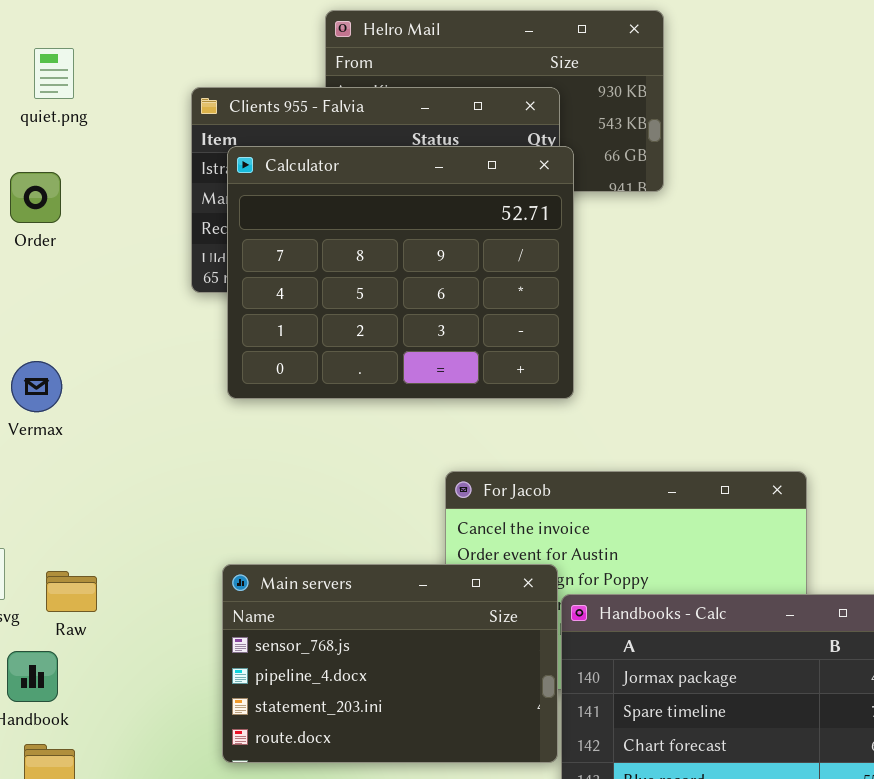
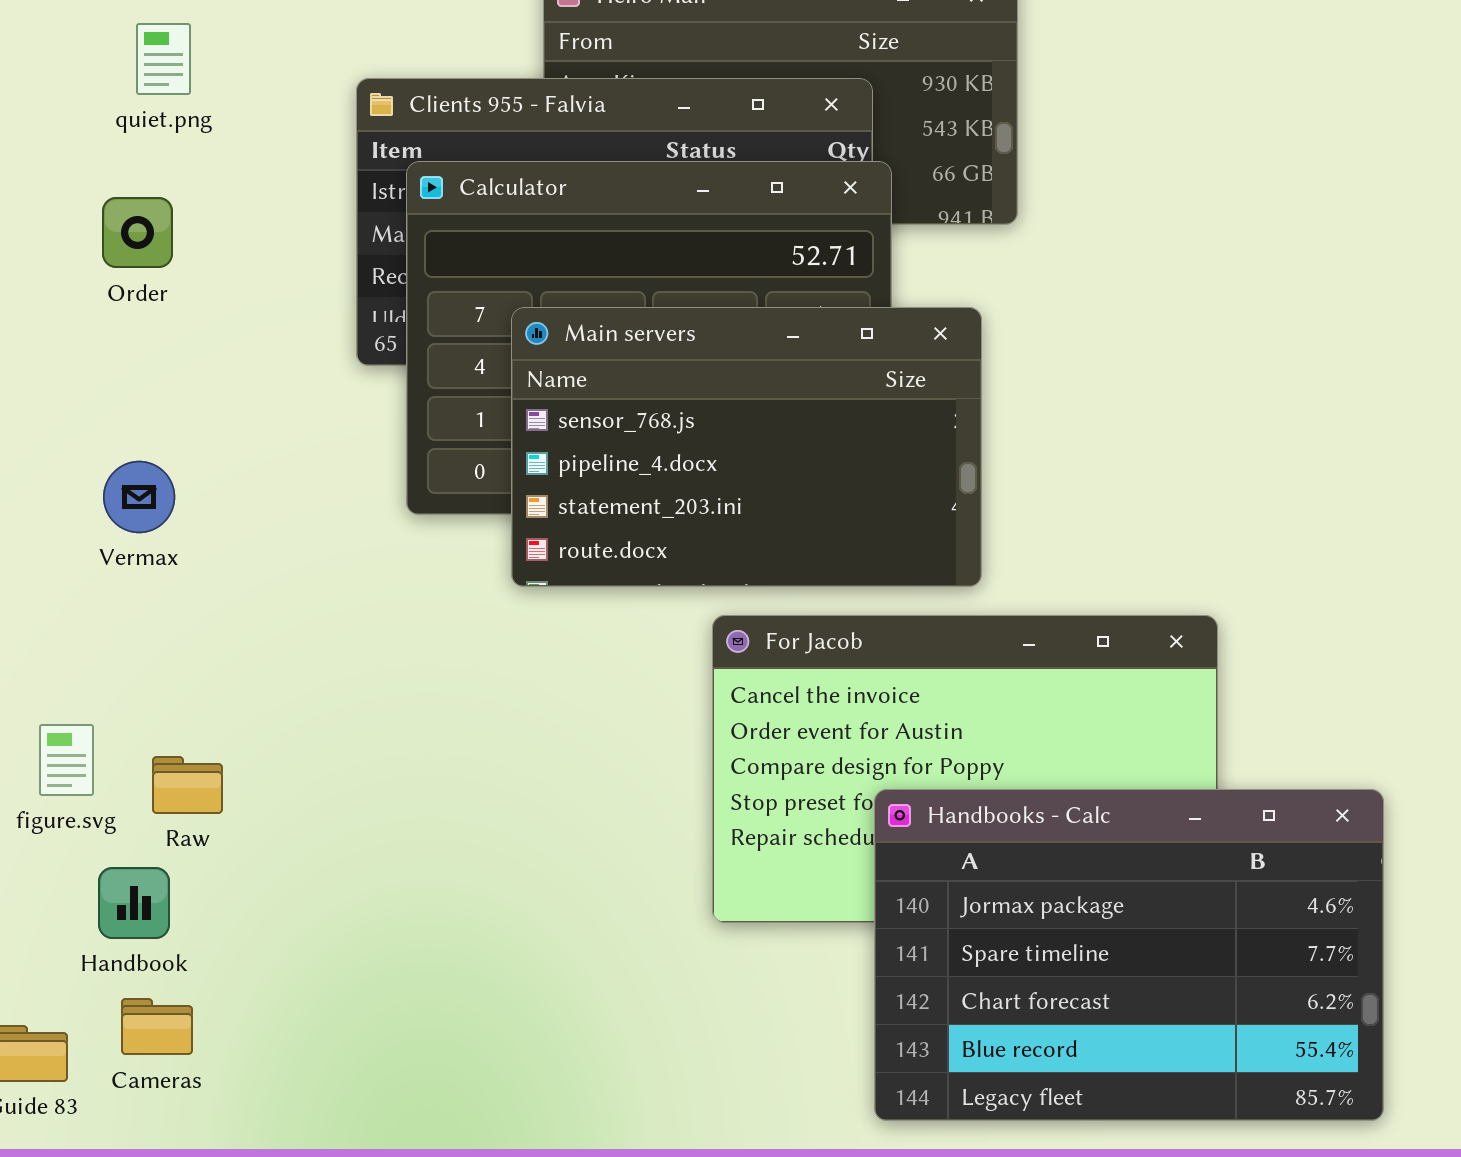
Main servers: [222,564,558,763] -> [511,307,982,587], moved

